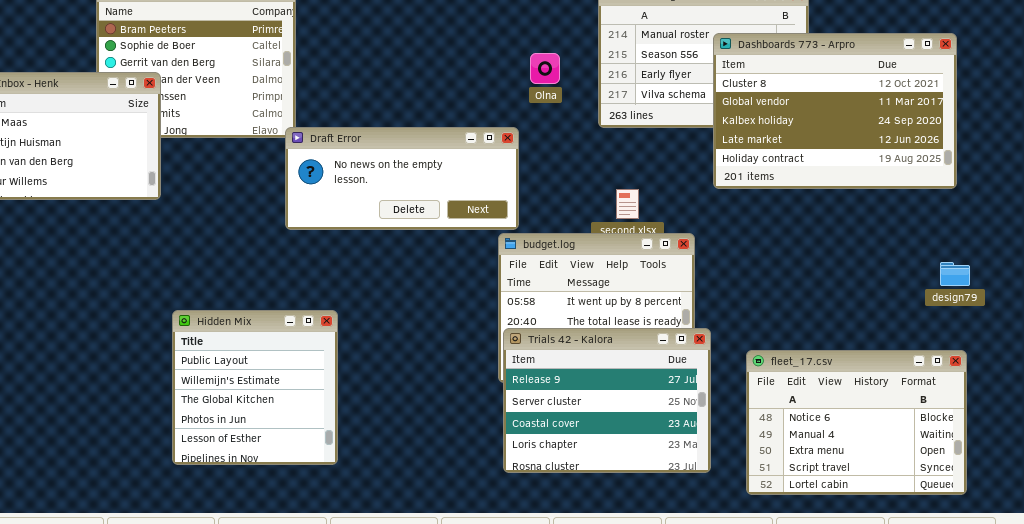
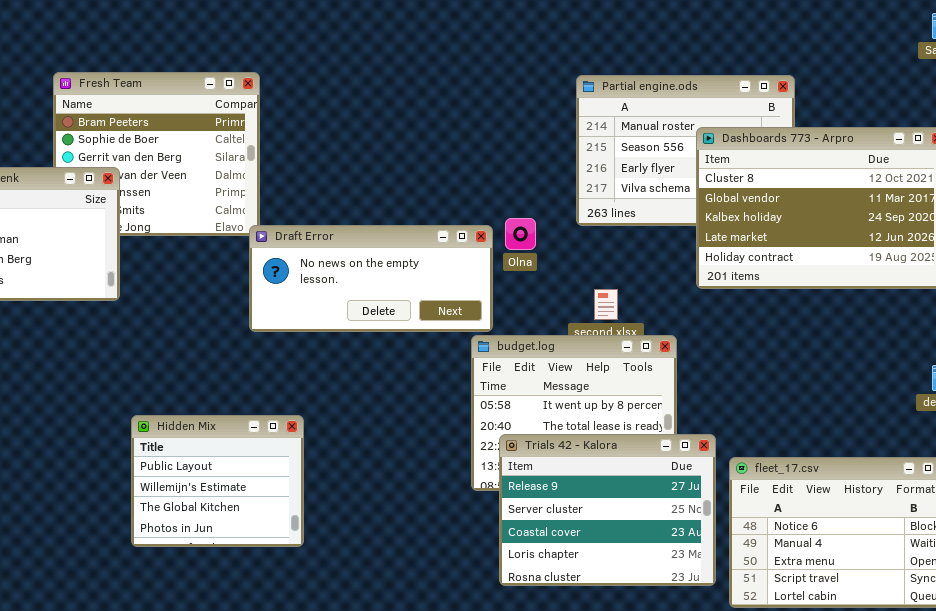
Olna: [530,53,560,84] -> [505,218,536,250], moved
Hidden Mix: [172,310,338,465] -> [131,415,304,547], resized
Trials 42 - Kalora: [503,328,711,473] -> [499,434,716,586], moved

